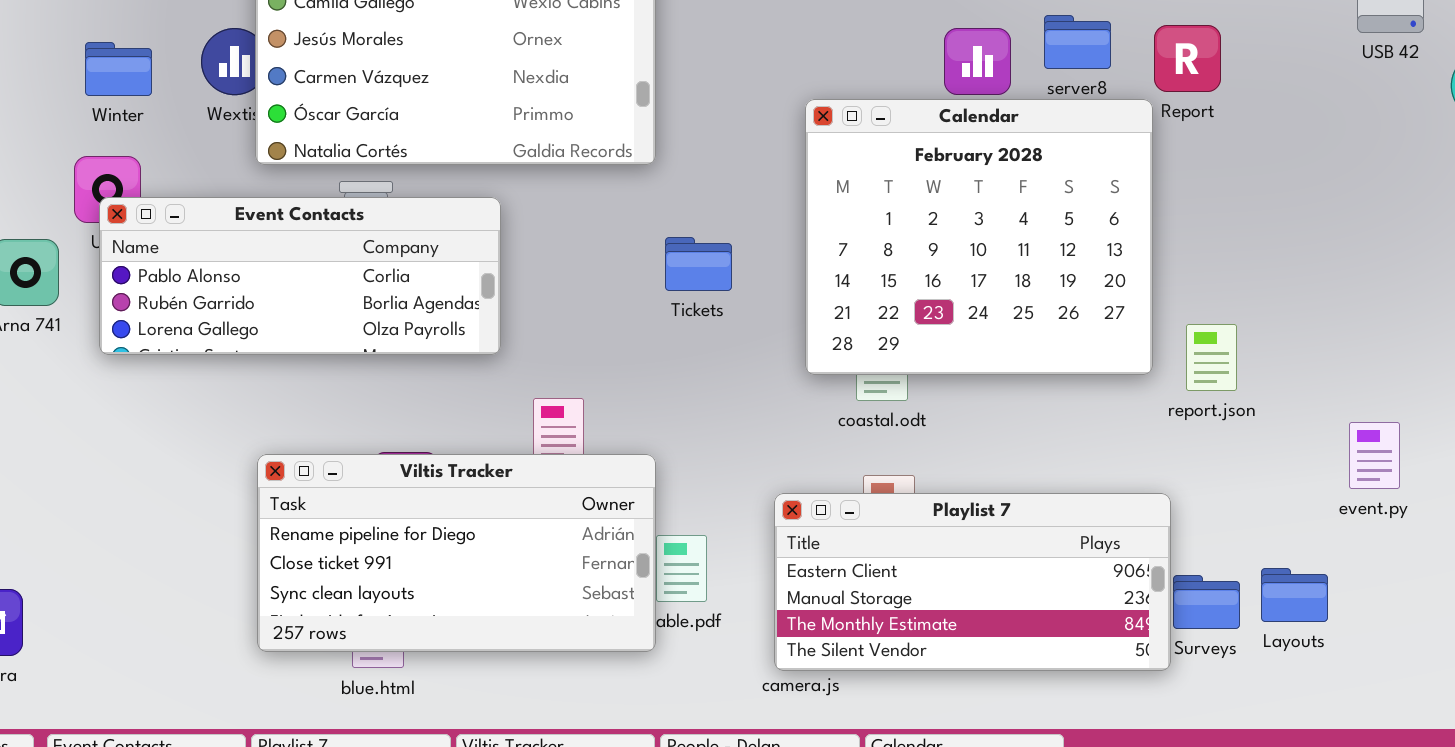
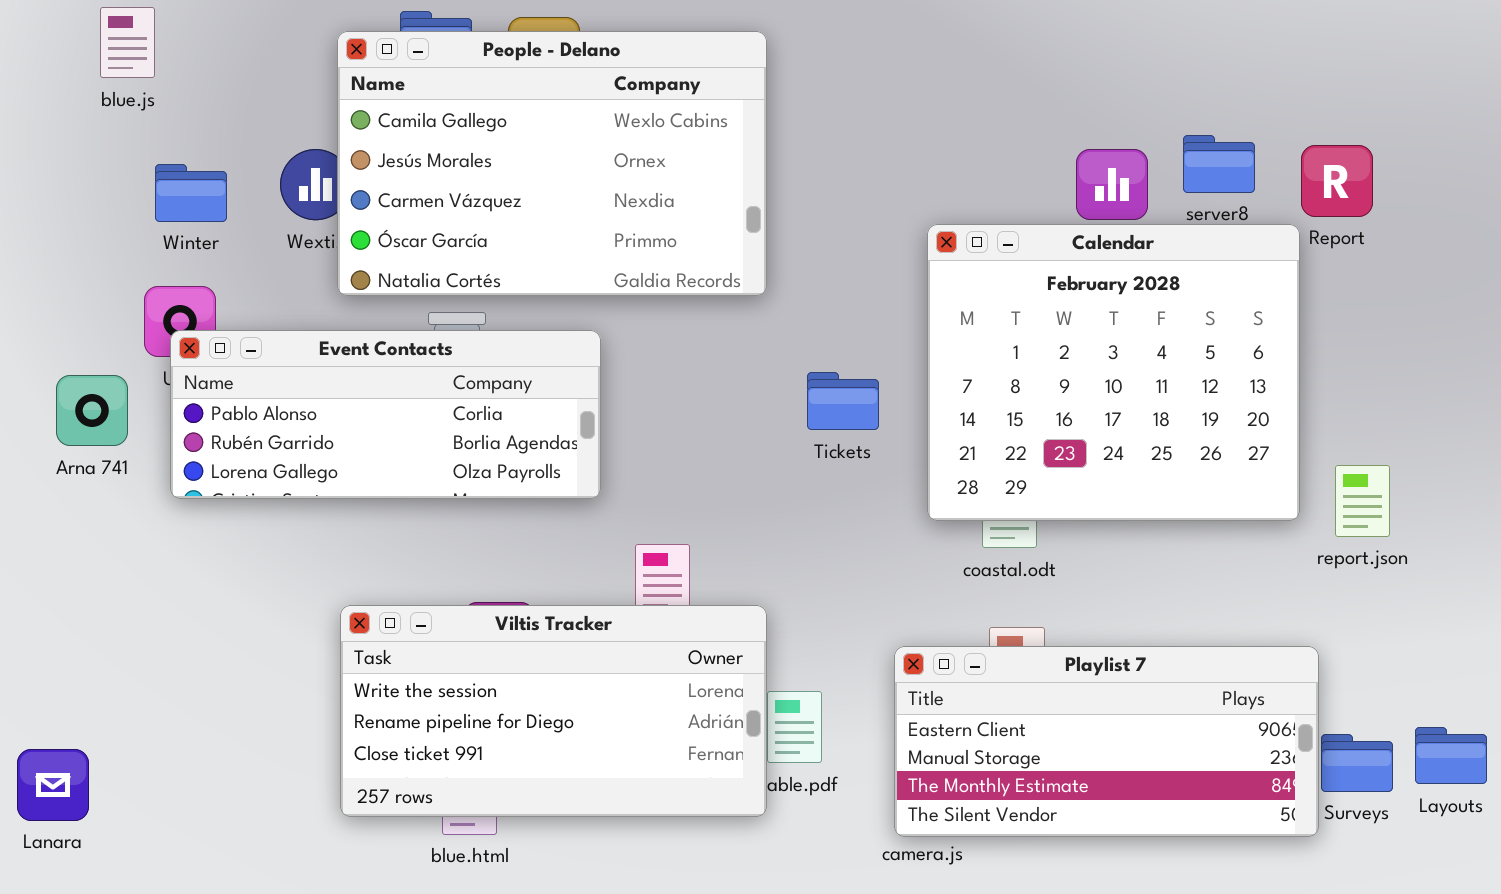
Tickets: [665,237,732,291] -> [807,372,879,430], moved
Viltis Tracker: [257,454,656,652] -> [340,605,767,817], scrolled up 1 row

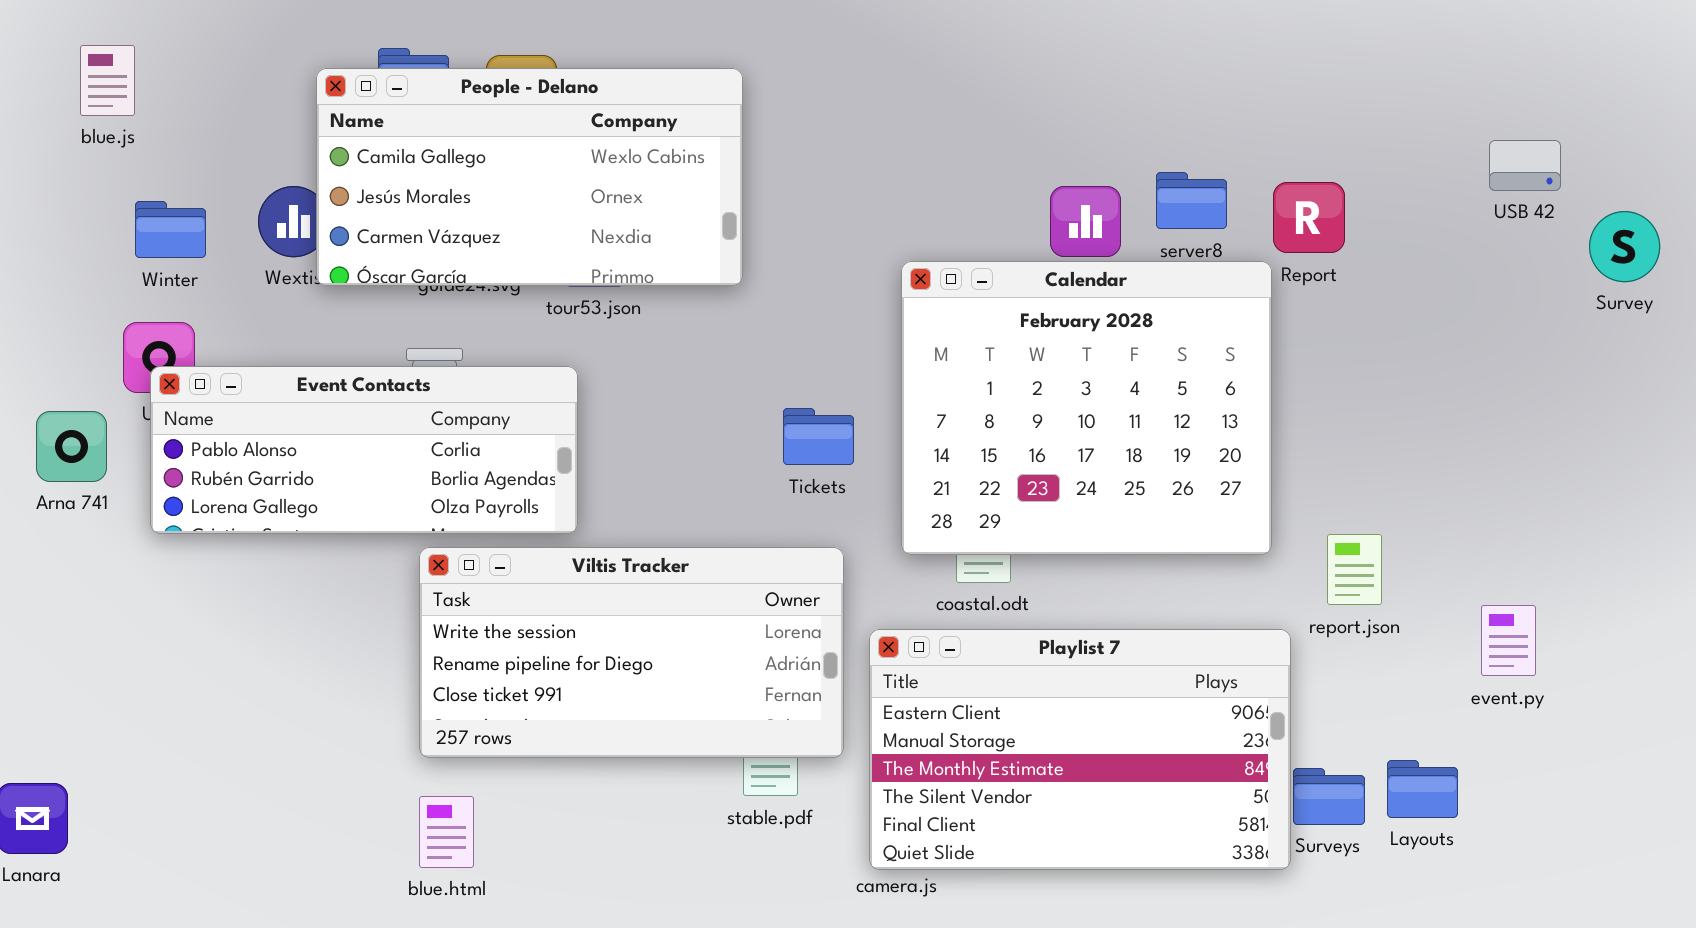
People - Delano: [337,31,767,296] -> [316,68,743,286], resized
report.json: [1335,465,1390,537] -> [1327,534,1382,605], moved
Viltis Tracker: [340,605,767,817] -> [419,547,844,758], moved
Playlist 7: [894,646,1319,837] -> [869,629,1291,870], resized

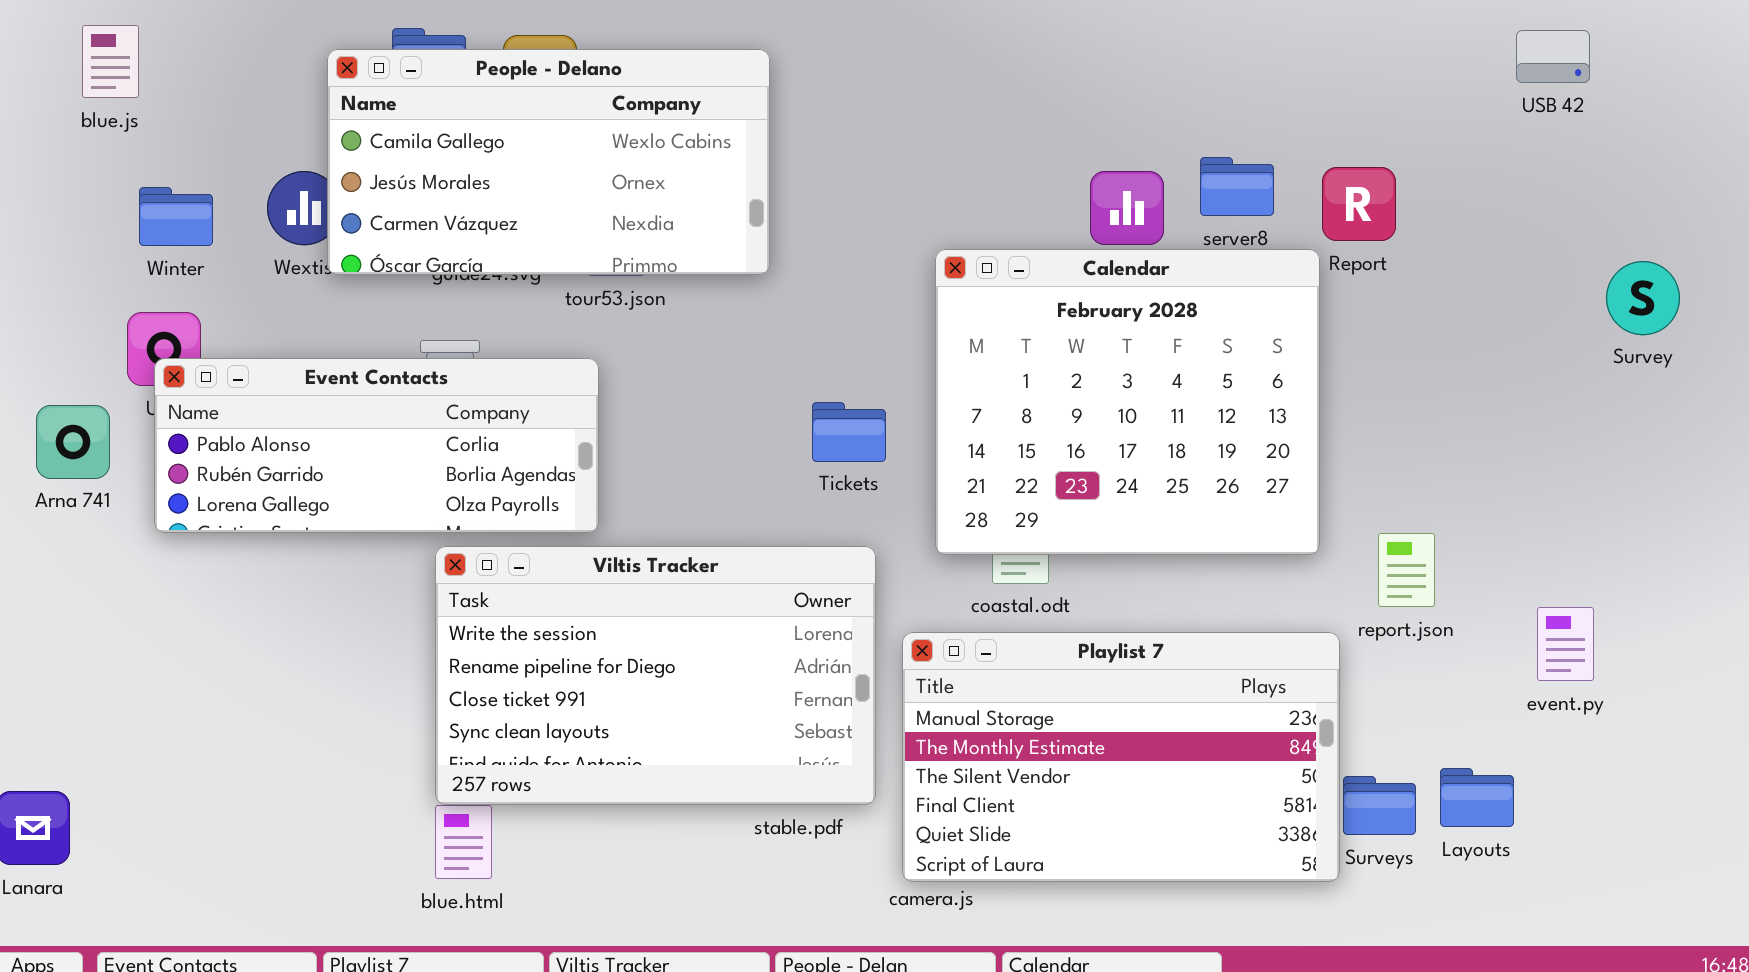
USB 42: [1489,140,1561,191] -> [1516,30,1590,83], moved
Survey: [1589,211,1660,282] -> [1606,261,1680,335], moved
Viltis Tracker: [419,547,844,758] -> [435,546,876,805], resized
Playlist 7: [869,629,1291,870] -> [902,632,1340,882], scrolled down 1 row

